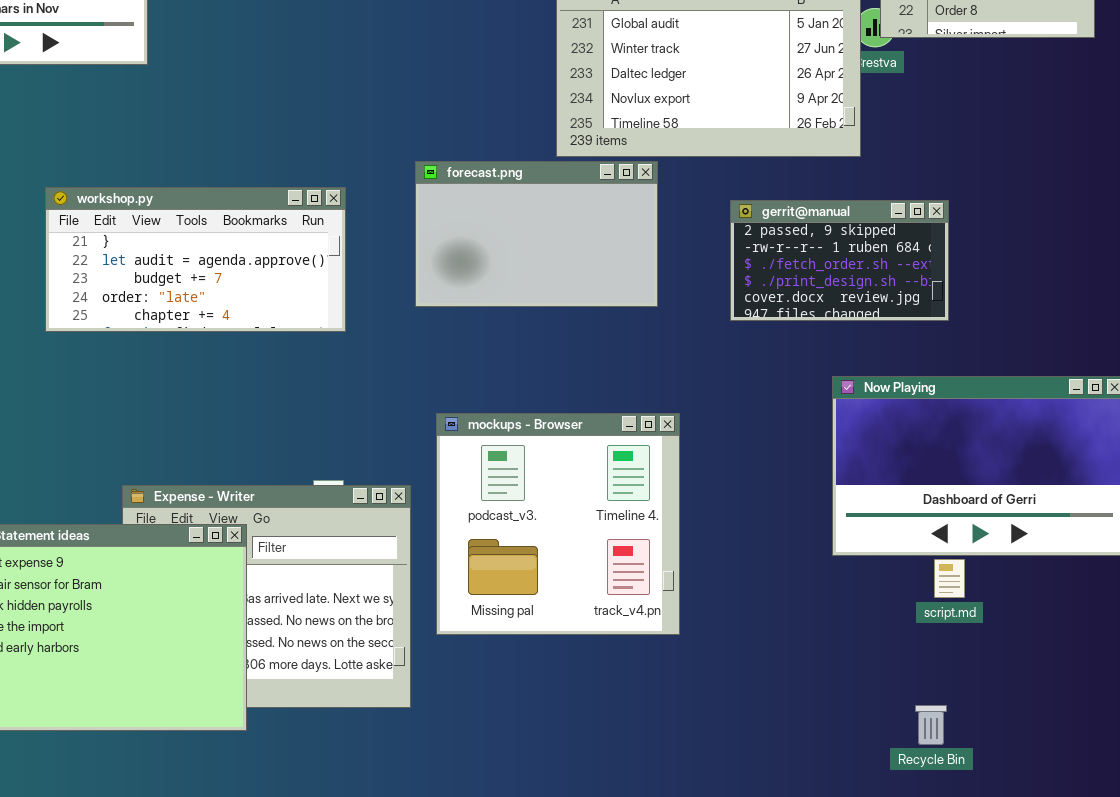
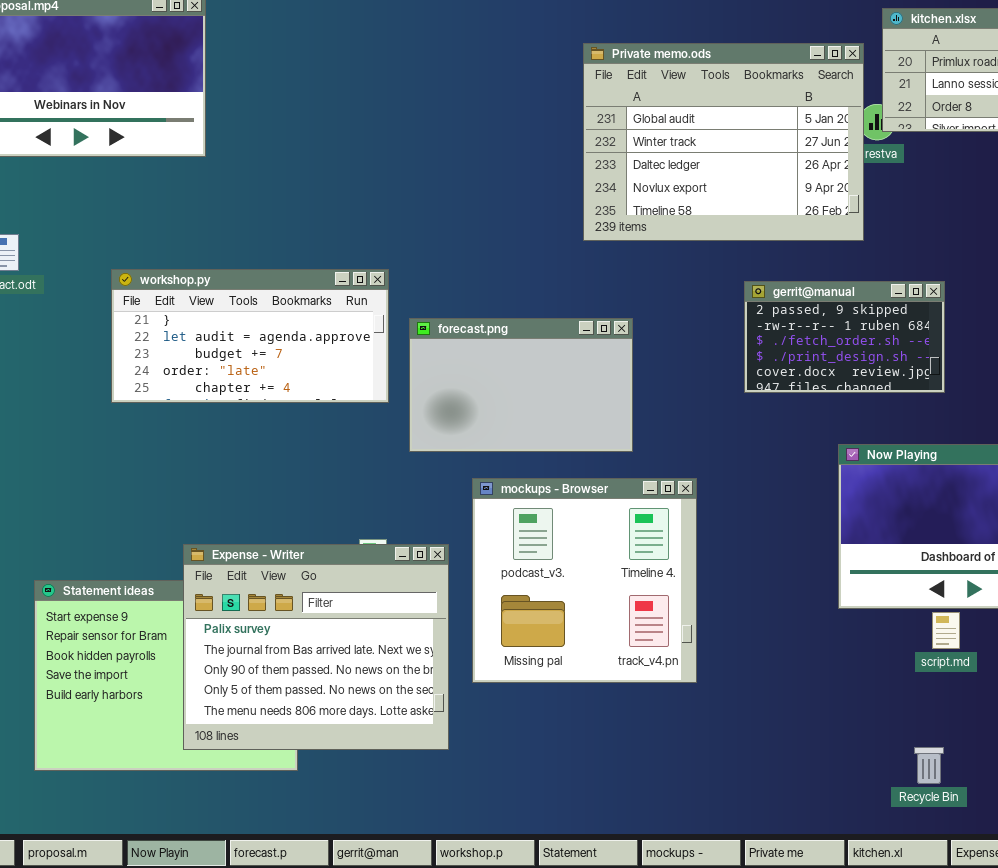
forecast.png: [415,161,658,307] -> [409,318,633,452], moved
Expense - Writer: [122,485,411,708] -> [183,544,449,750], raised

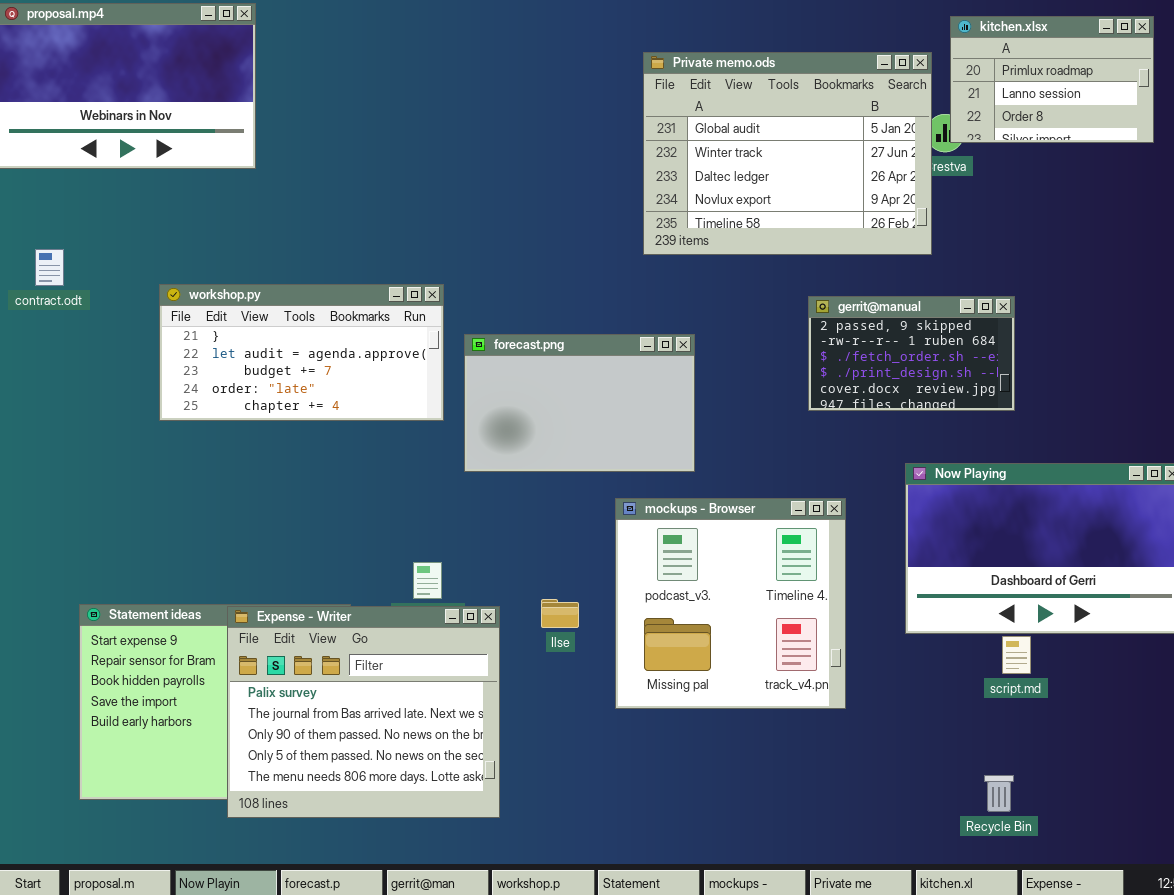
mockups - Browser: [472,478,697,683] -> [615,498,846,709], moved
Expense - Writer: [183,544,449,750] -> [227,606,500,818], moved

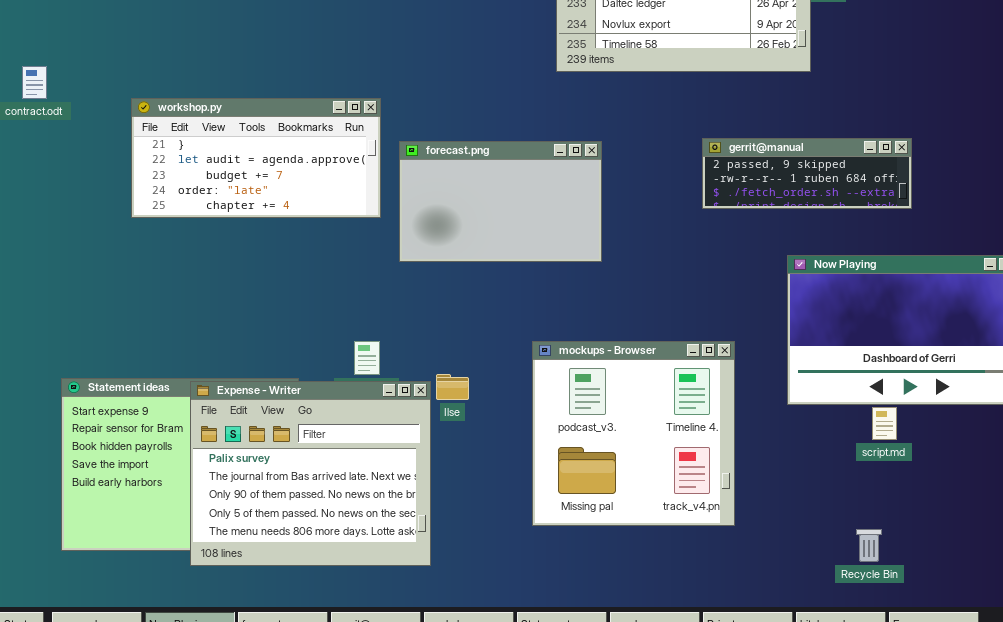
gerrit@manual: [808,296,1015,411] -> [702,138,912,209], resized
mockups - Browser: [615,498,846,709] -> [532,341,735,526], moved
Ilse: [541,599,579,628] -> [436,374,469,400], moved

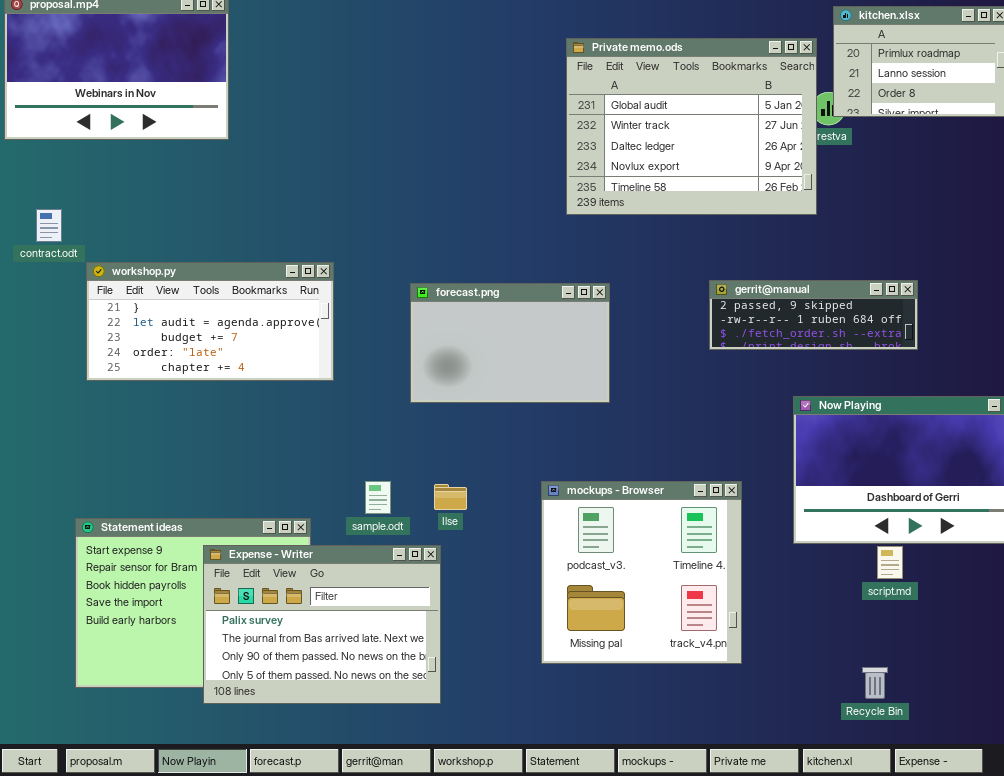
workshop.py: [131,98,381,218] -> [86,262,334,381], moved
Ilse: [436,374,469,400] -> [434,484,467,510], moved
Expense - Writer: [190,381,431,566] -> [203,545,441,704], resized

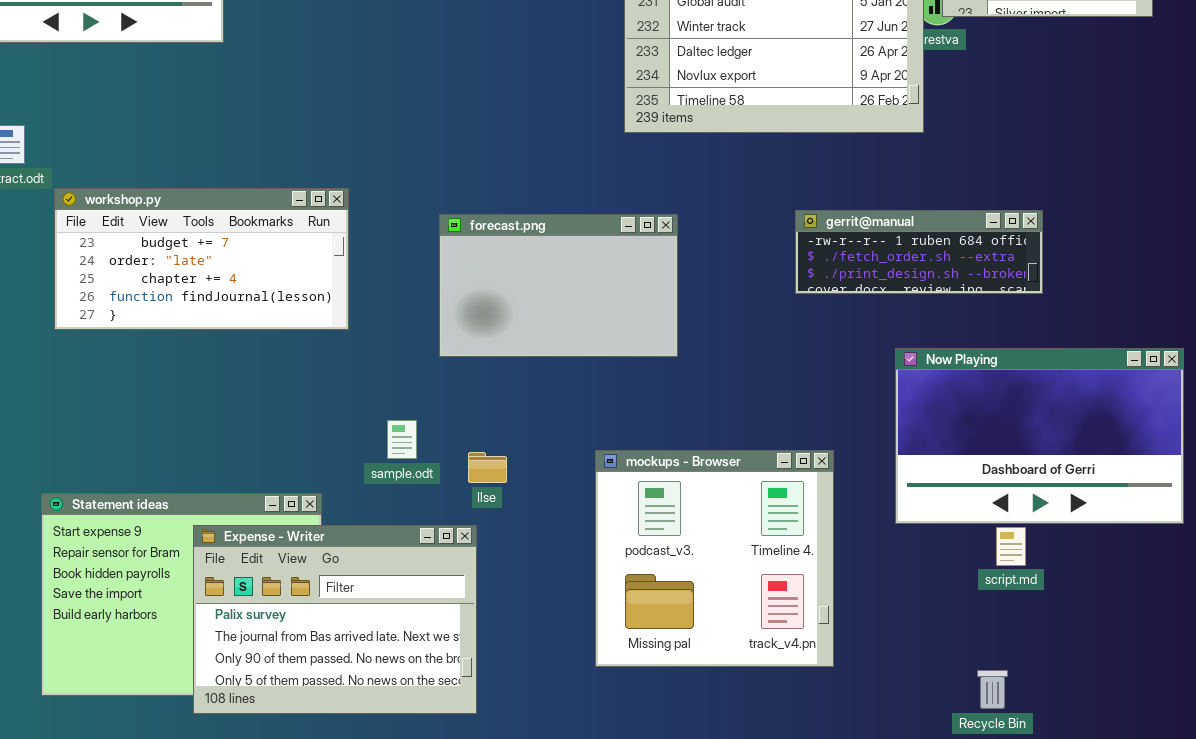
workshop.py: [86,262,334,381] -> [54,188,349,330], scrolled down 2 rows
gerrit@manual: [709,280,918,350] -> [795,210,1043,294], scrolled down 1 row
sample.odt: [365,481,391,514] -> [387,420,417,459], moved

